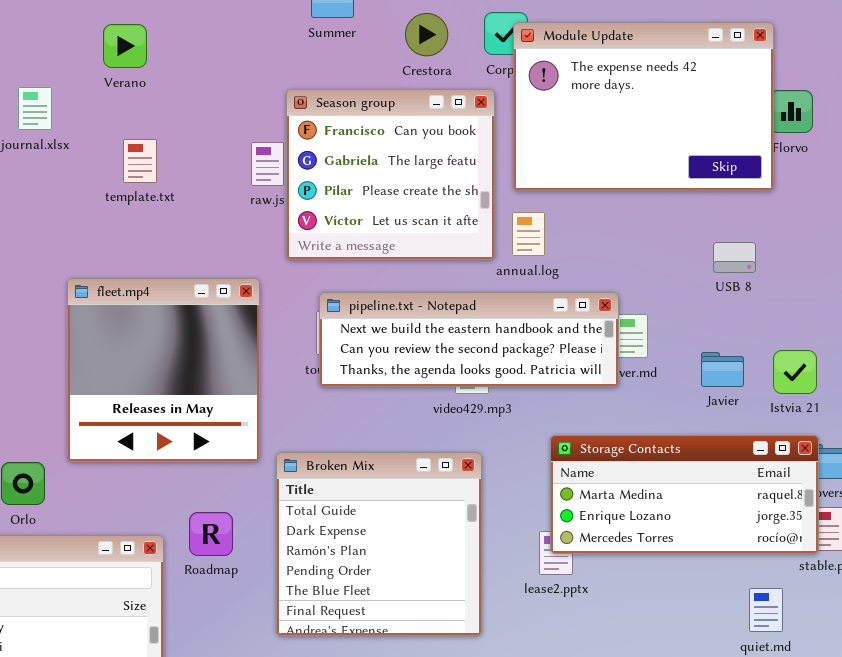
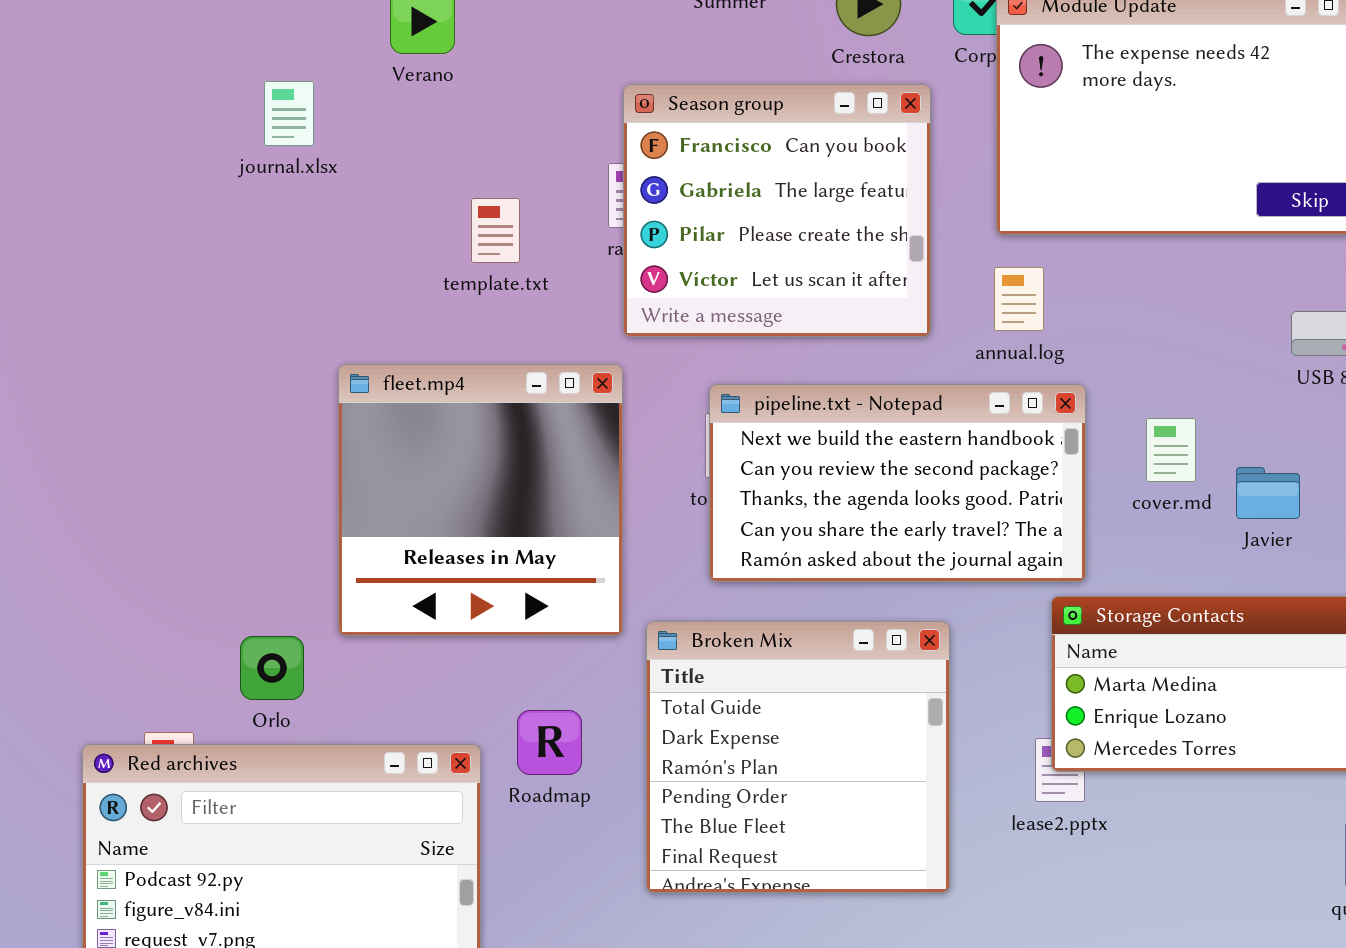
Season group: [286,89,495,260] -> [623,84,931,337], moved
template.txt: [123,139,157,183] -> [471,198,520,263], moved
pipeline.txt - Notepad: [319,292,619,387] -> [709,384,1086,582], resized
Javier: [701,352,744,387] -> [1236,467,1300,519], moved

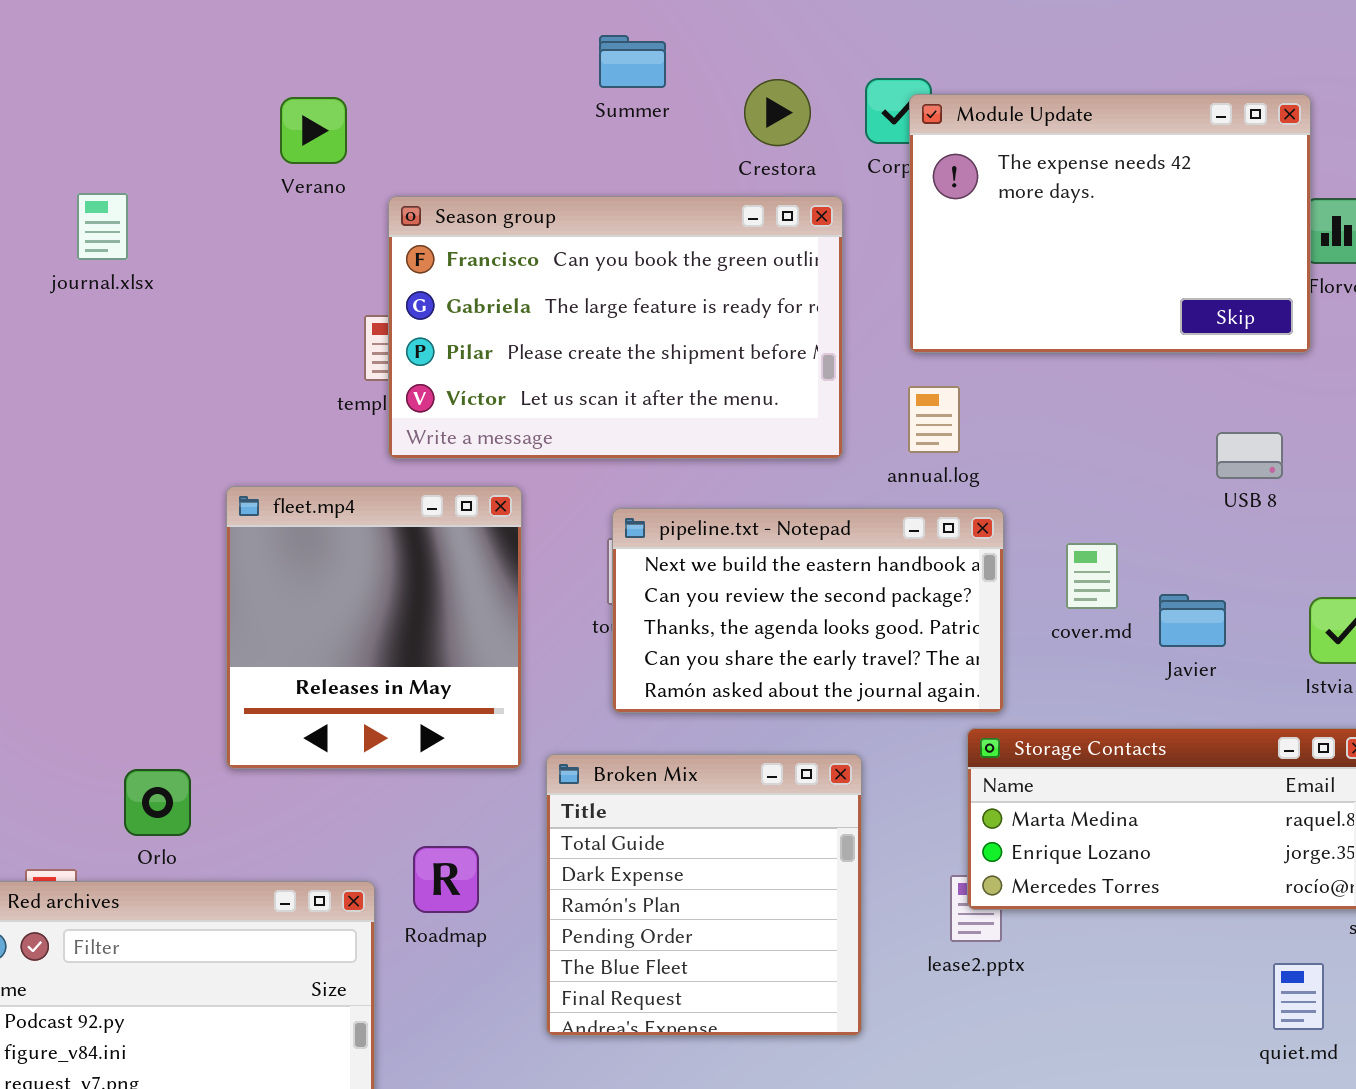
journal.xlsx: [264,81,314,146] -> [77,193,128,260], moved
Season group: [623,84,931,337] -> [388,196,843,459], resized

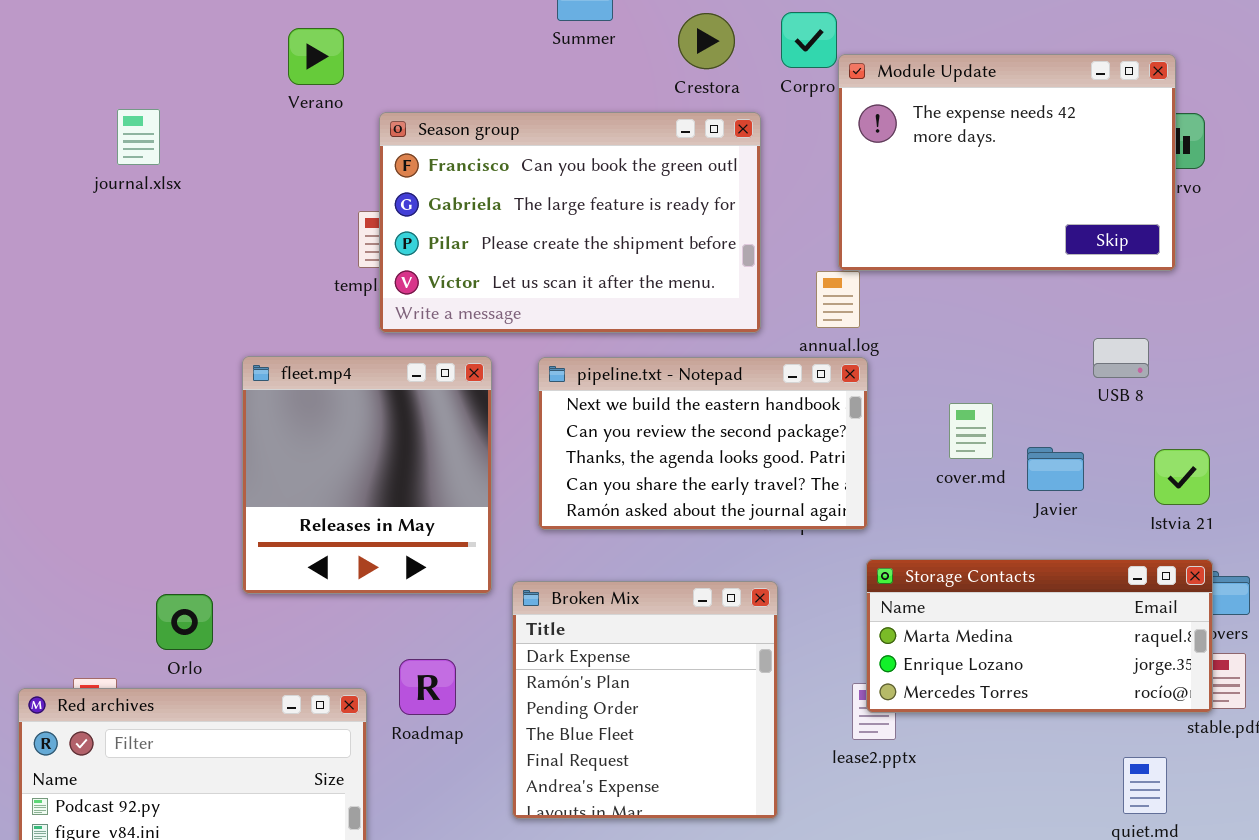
Module Update: [909,94,1311,353] -> [838,54,1176,271], moved
USB 8: [1216,432,1283,479] -> [1093,338,1149,378], moved
pipeline.txt - Notepad: [612,508,1004,713] -> [538,357,868,530], moved
Broken Mix: [546,754,862,1036] -> [512,581,778,819], scrolled down 1 row

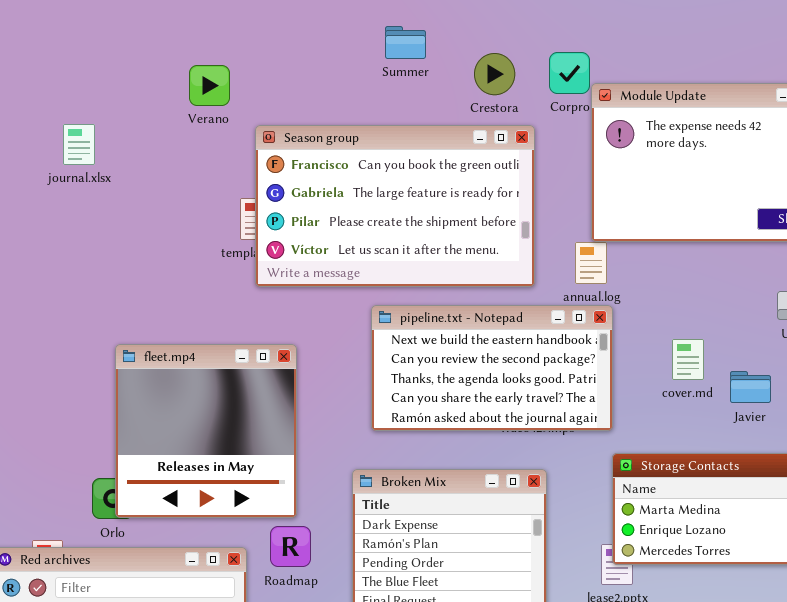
fleet.mp4: [242,356,492,594] -> [115,344,297,518], moved

